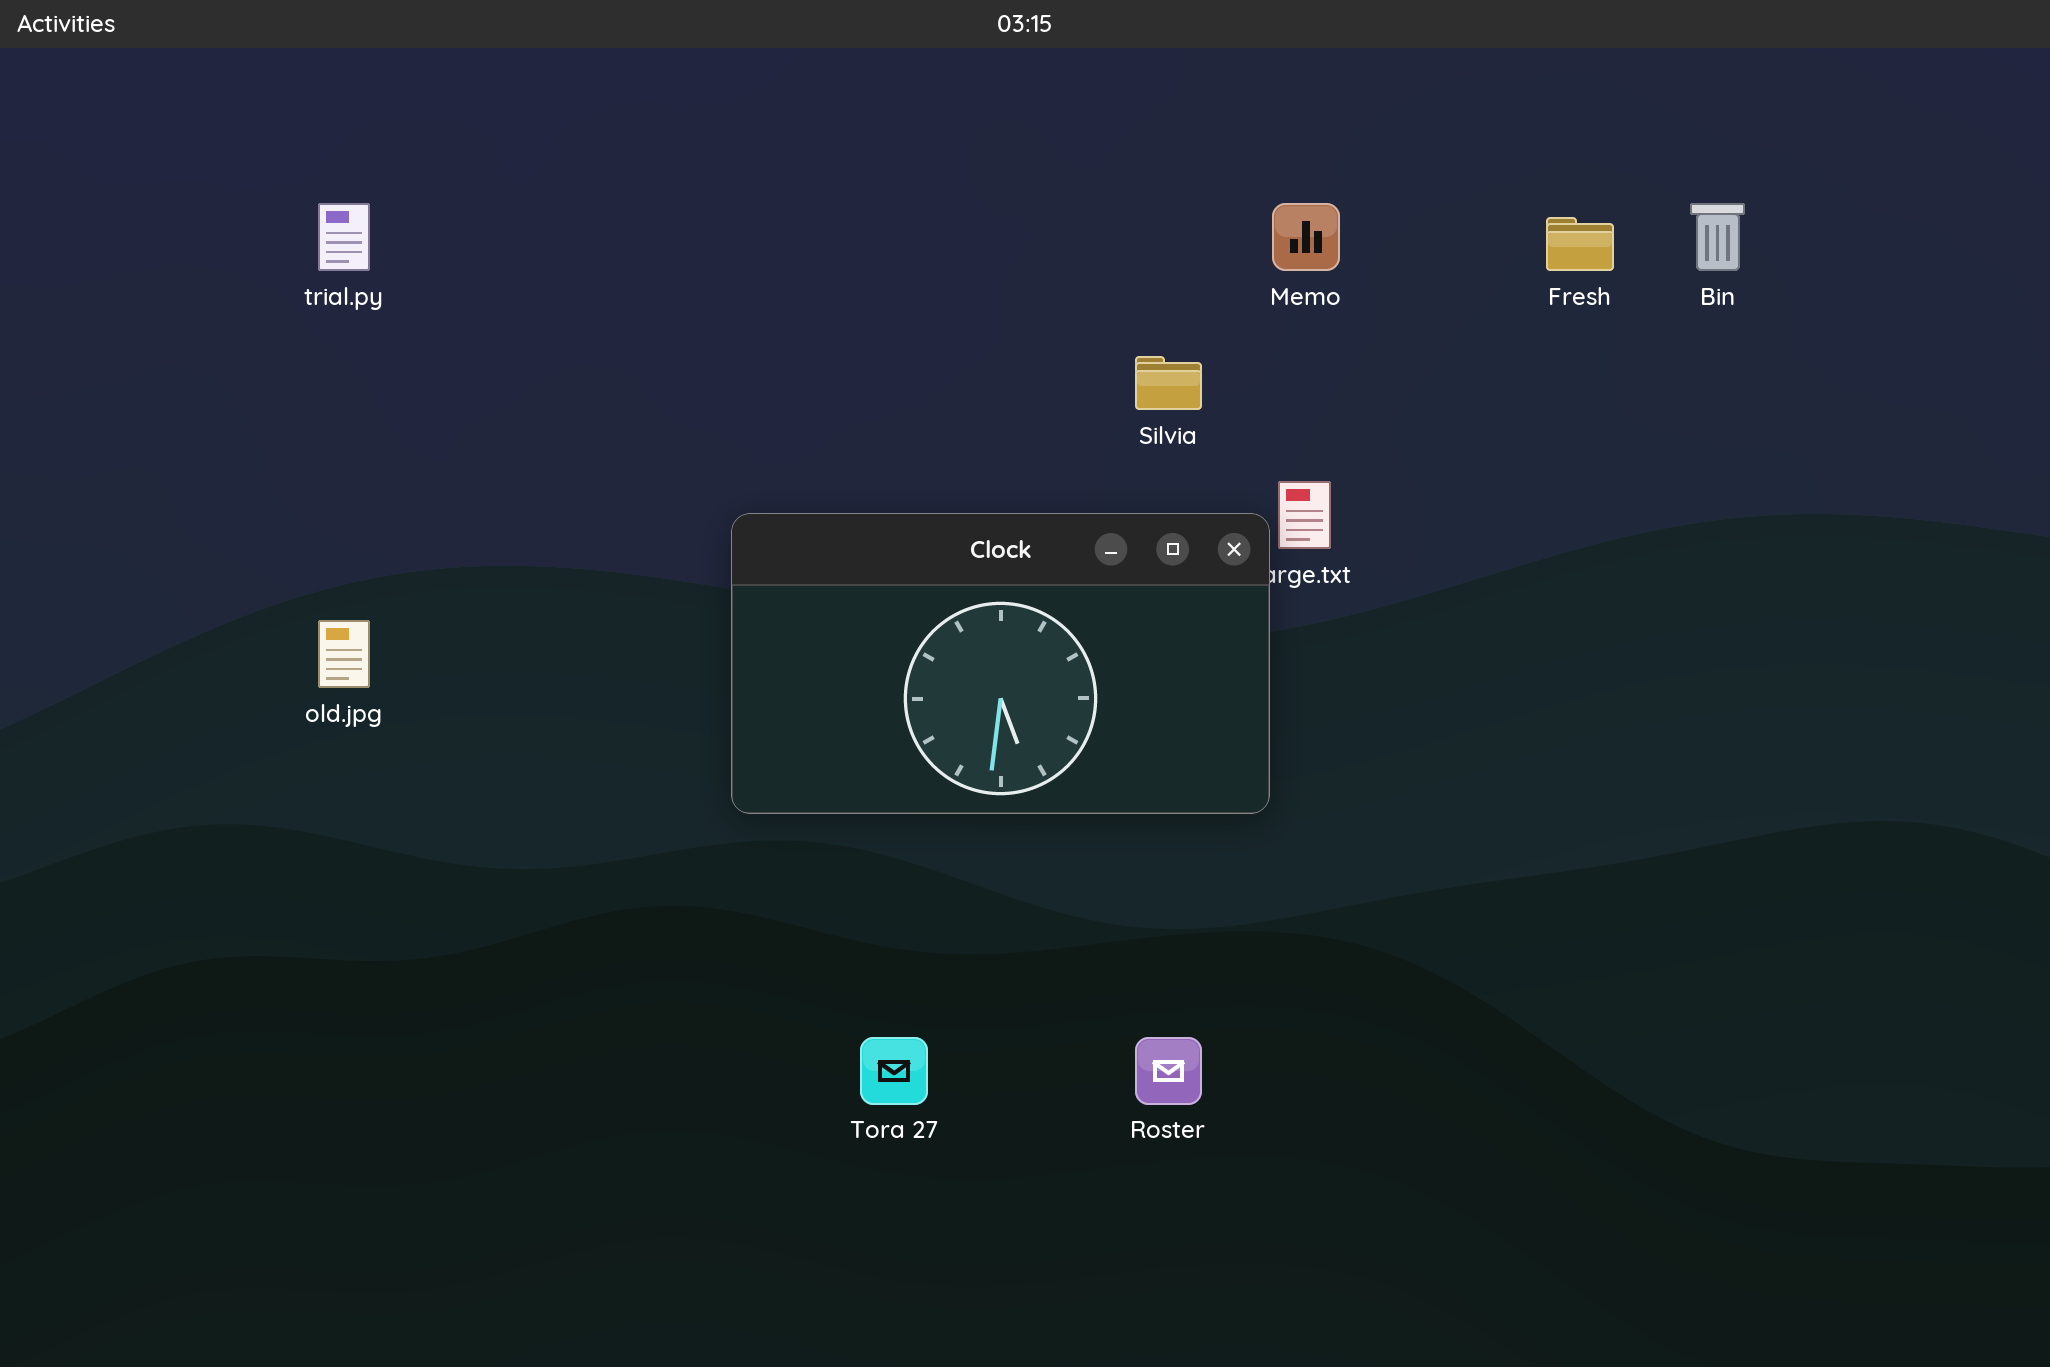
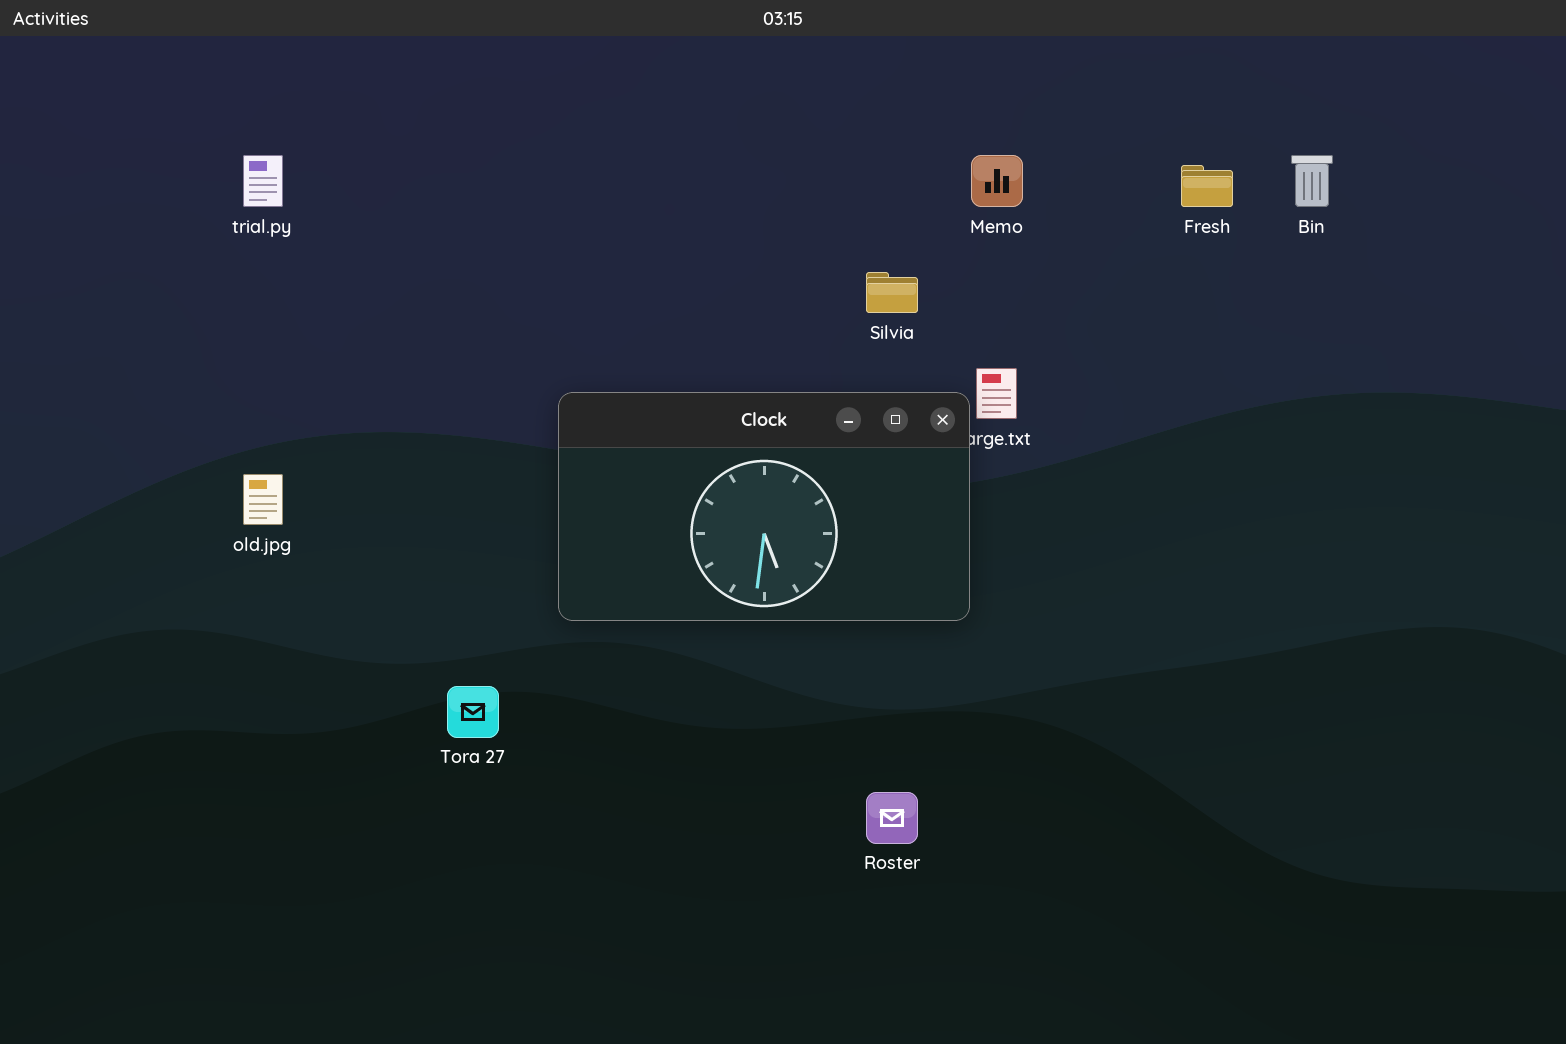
Tora 27: [860,1037,928,1105] -> [447,686,499,738], moved

